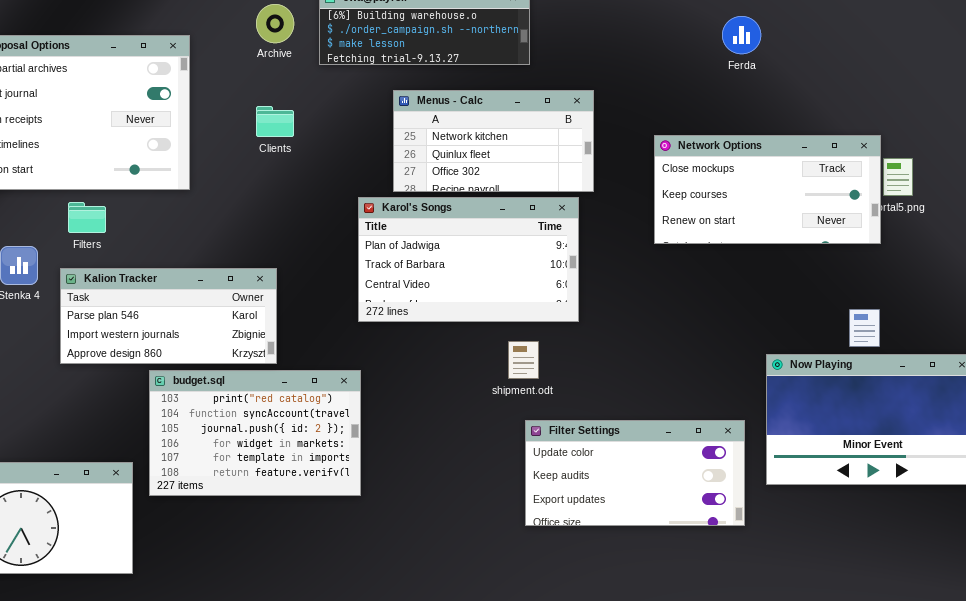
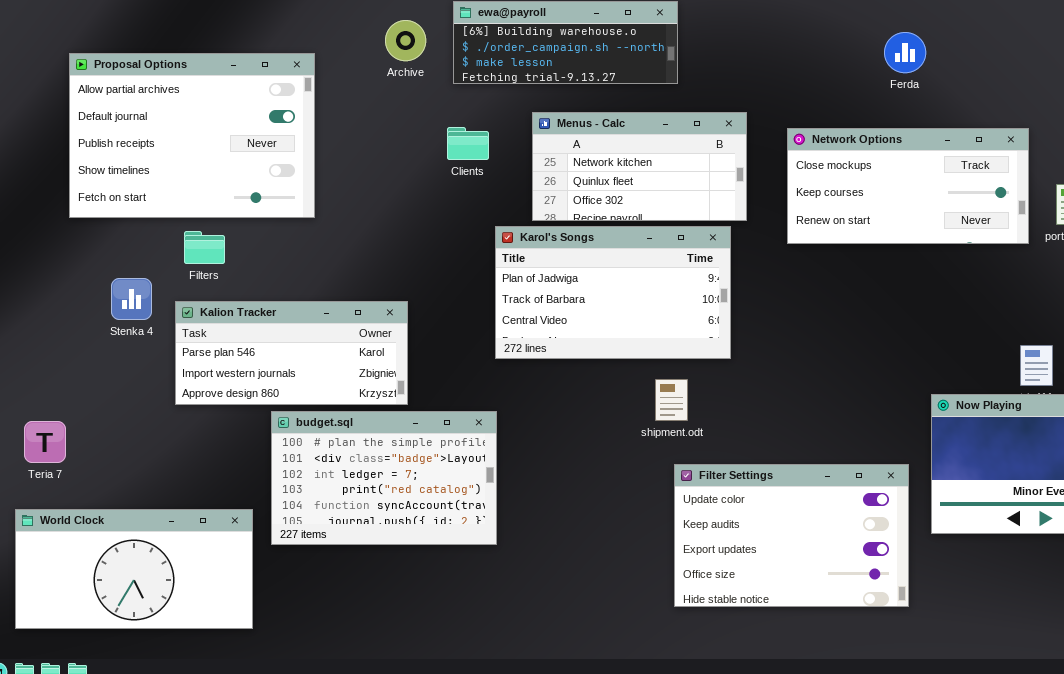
Clients: [256,106,294,137] -> [447,127,489,160], moved
Network Options: [654,135,881,244] -> [787,128,1029,244], moved
budget.sql: [149,370,361,496] -> [271,411,497,545], scrolled up 3 rows
Filter Settings: [525,420,745,526] -> [674,464,909,607], resized

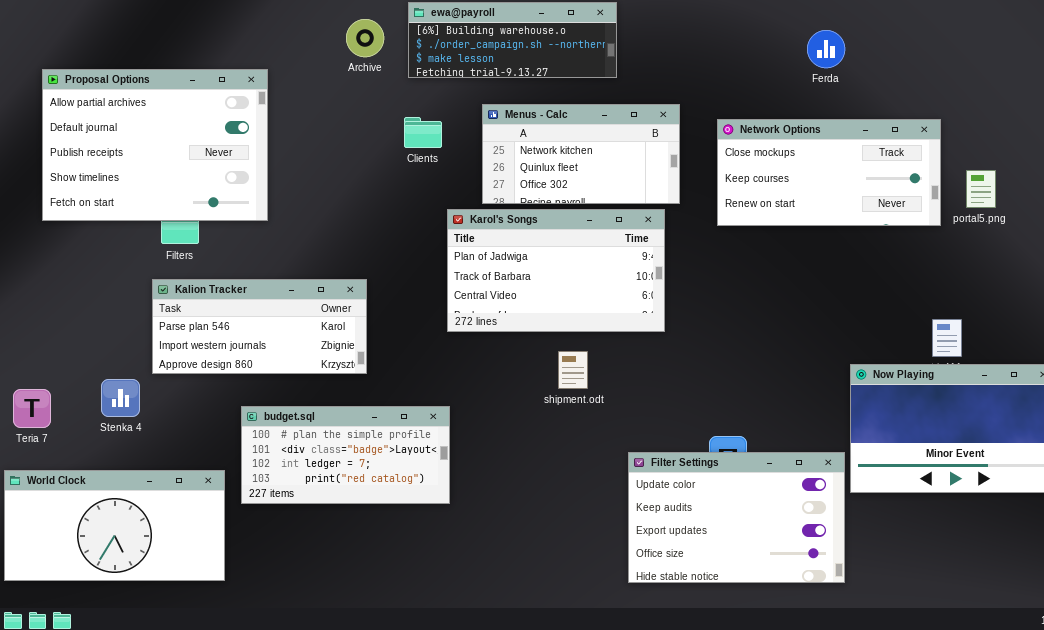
Proposal Options: [69,53,315,218] -> [42,69,268,221], moved
Stenka 4: [111,278,152,320] -> [101,379,140,417], moved
shipment.odt: [655,379,688,421] -> [558,351,588,389], moved
budget.sql: [271,411,497,545] -> [241,406,450,504], resized
Filter Settings: [674,464,909,607] -> [628,452,845,583], moved

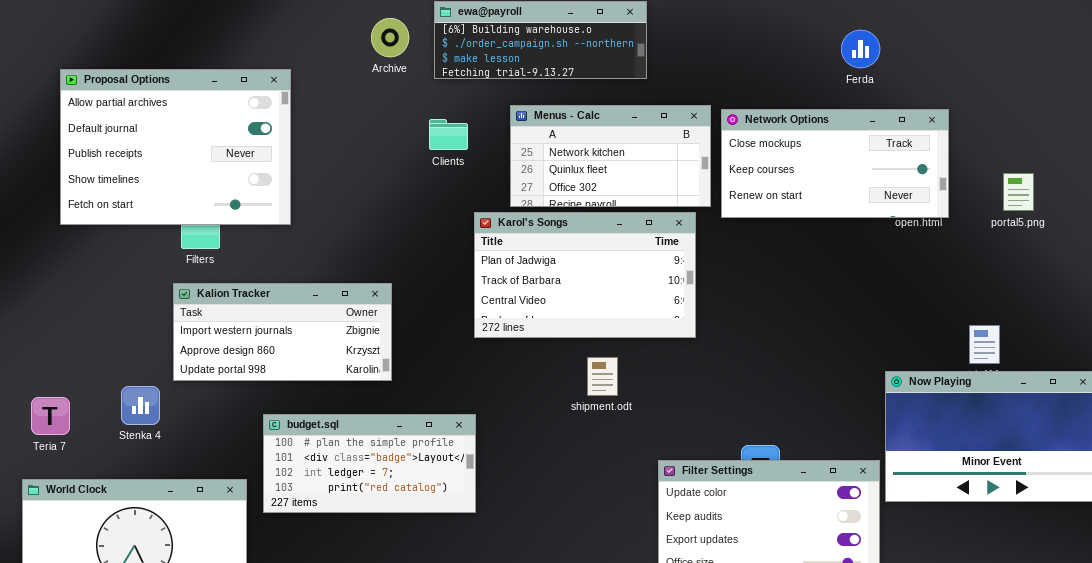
Network Options: [717,119,941,226] -> [721,109,949,218], moved
Kalion Tracker: [152,279,367,374] -> [173,283,392,381], scrolled down 1 row

